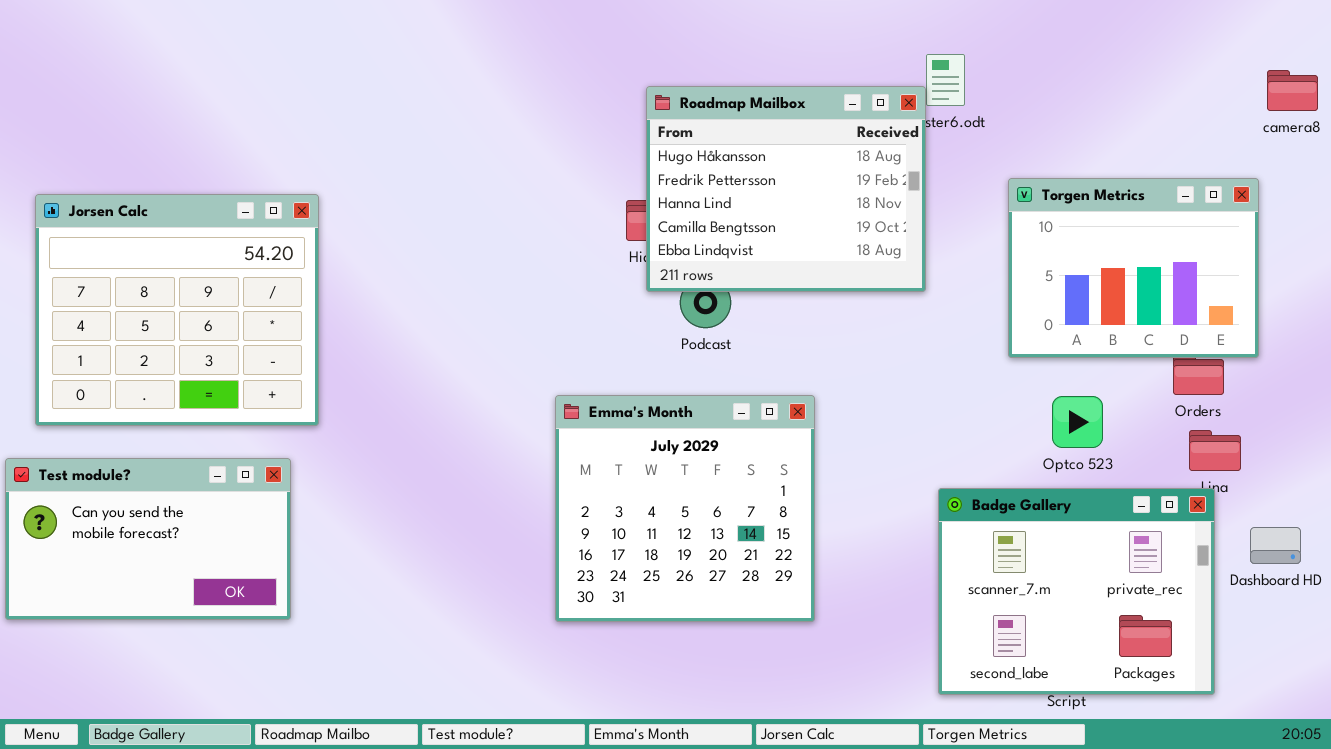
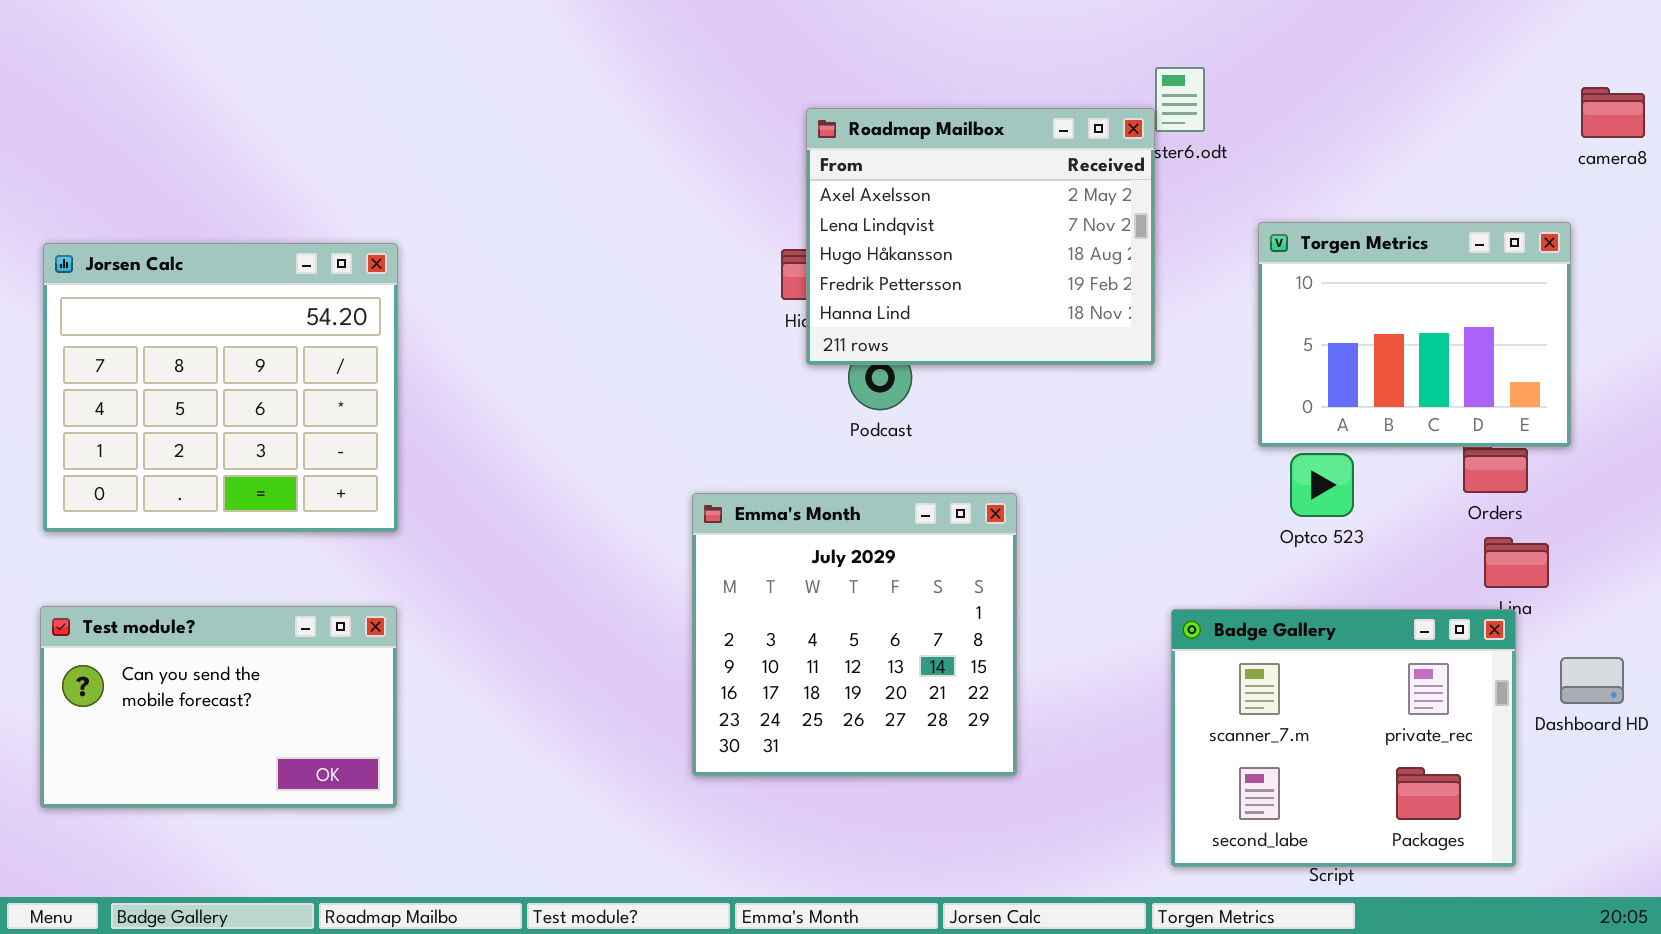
Roadmap Mailbox: [646,86,926,292] -> [806,108,1155,365], scrolled up 2 rows
Optco 523: [1052,396,1103,448] -> [1290,453,1354,517], moved
Test module?: [5,458,291,620] -> [40,606,397,808], moved

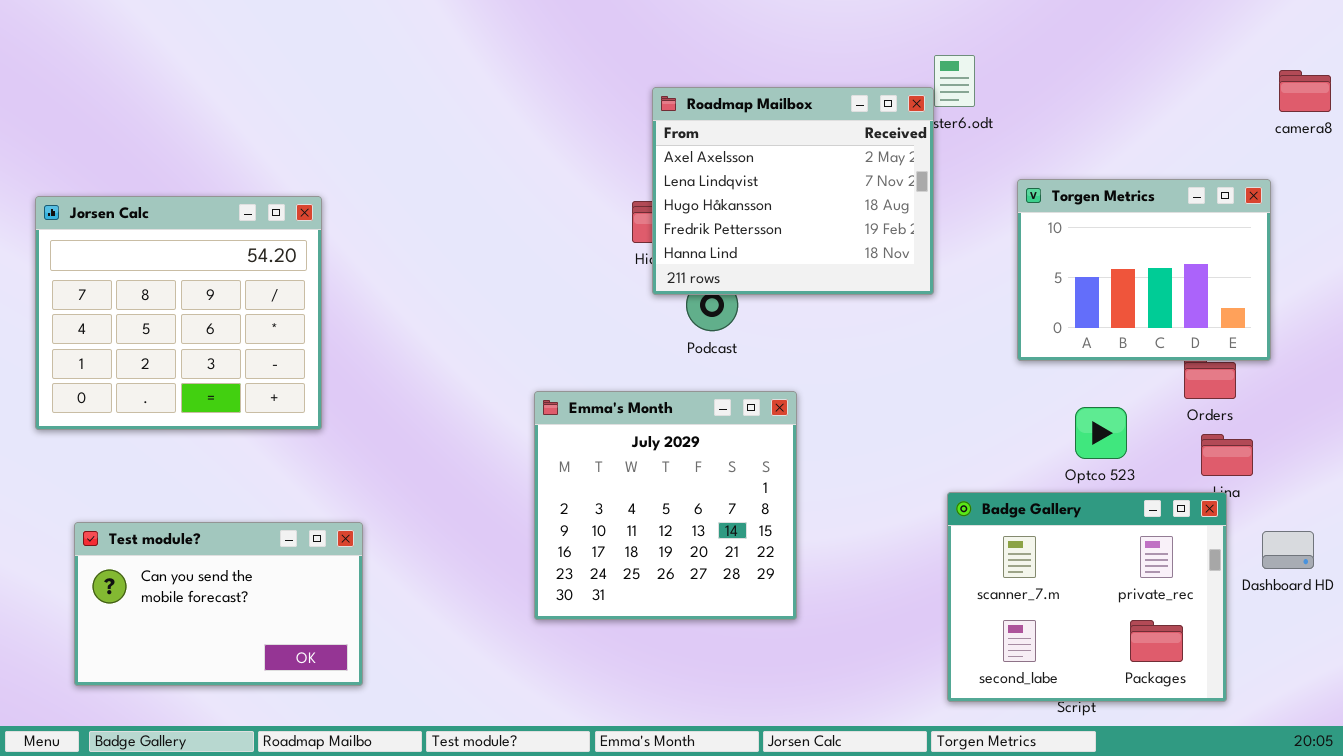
Optco 523: [1290,453,1354,517] -> [1075,407,1127,459], moved
Emma's Month: [692,493,1017,776] -> [534,391,797,620], moved
Test module?: [40,606,397,808] -> [74,522,363,686], moved

